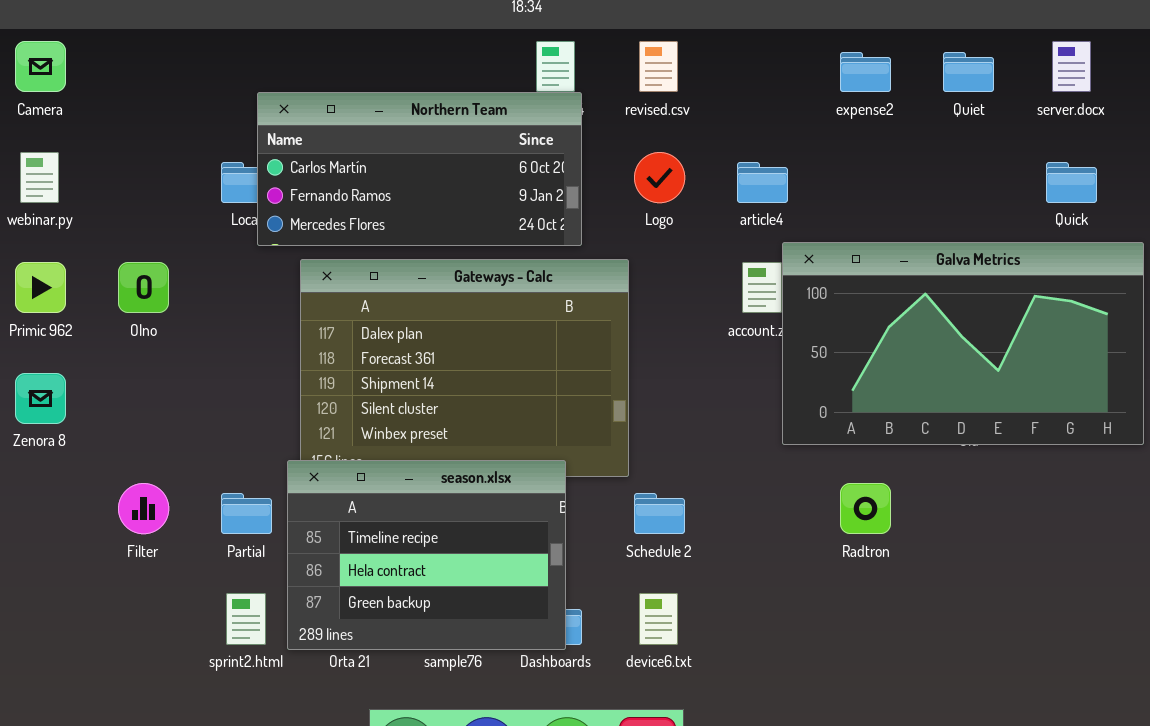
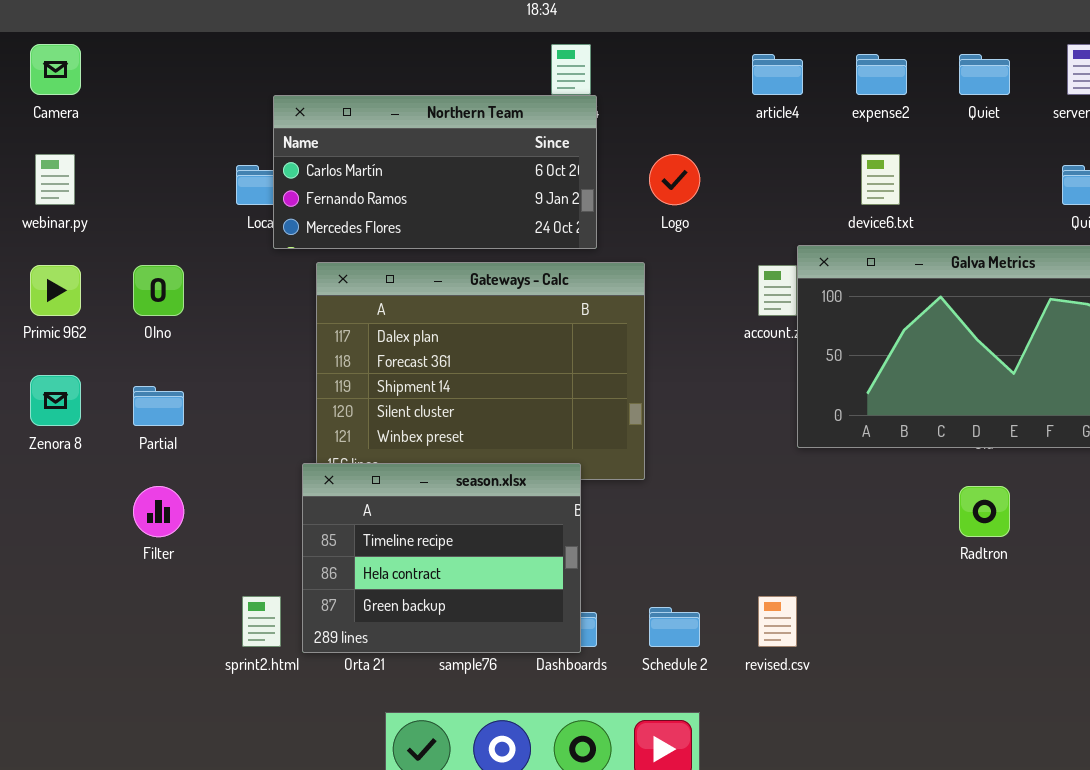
revised.csv: [639,41,678,92] -> [758,596,797,647], moved
article4: [737,162,788,203] -> [752,54,803,95], moved
Radtron: [840,483,891,534] -> [959,486,1010,537], moved
Partial: [221,493,272,534] -> [133,386,184,426], moved
Schedule 2: [634,493,685,534] -> [649,607,700,647], moved
device6.txt: [639,593,678,645] -> [861,154,900,205], moved

